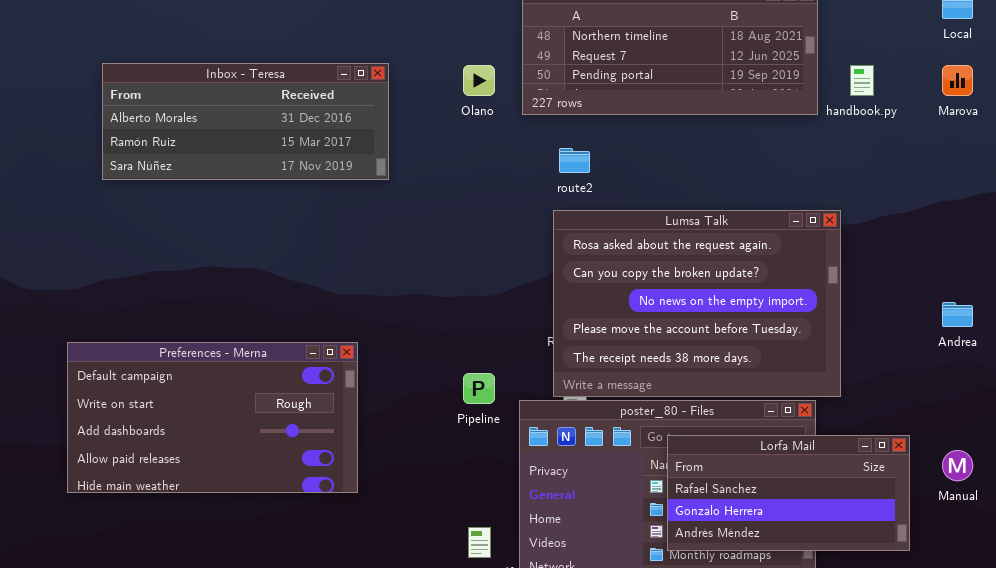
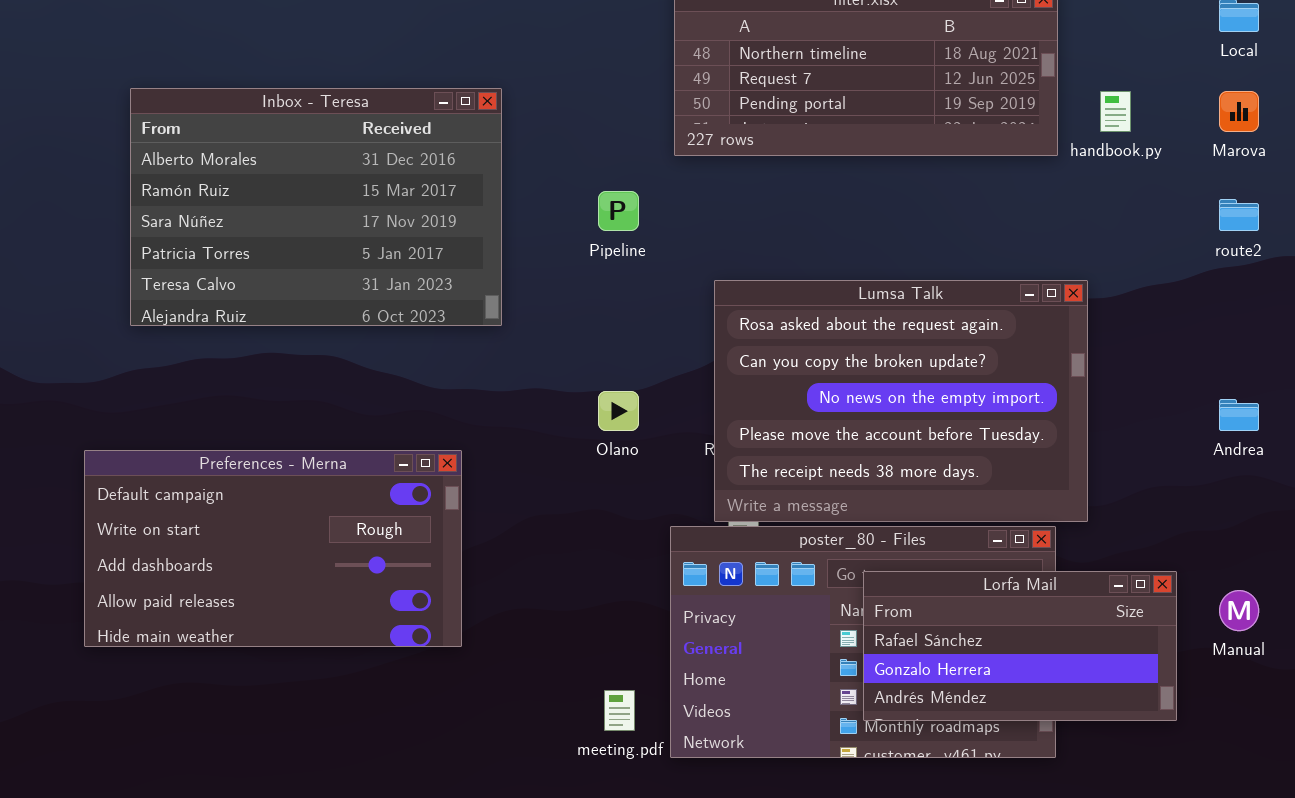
Inbox - Teresa: [102,63,389,180] -> [130,88,502,326], resized
Olano: [463,65,495,96] -> [598,391,639,431], moved
route2: [559,148,590,173] -> [1219,199,1259,231], moved
Pipeline: [463,373,495,404] -> [598,191,639,231], moved

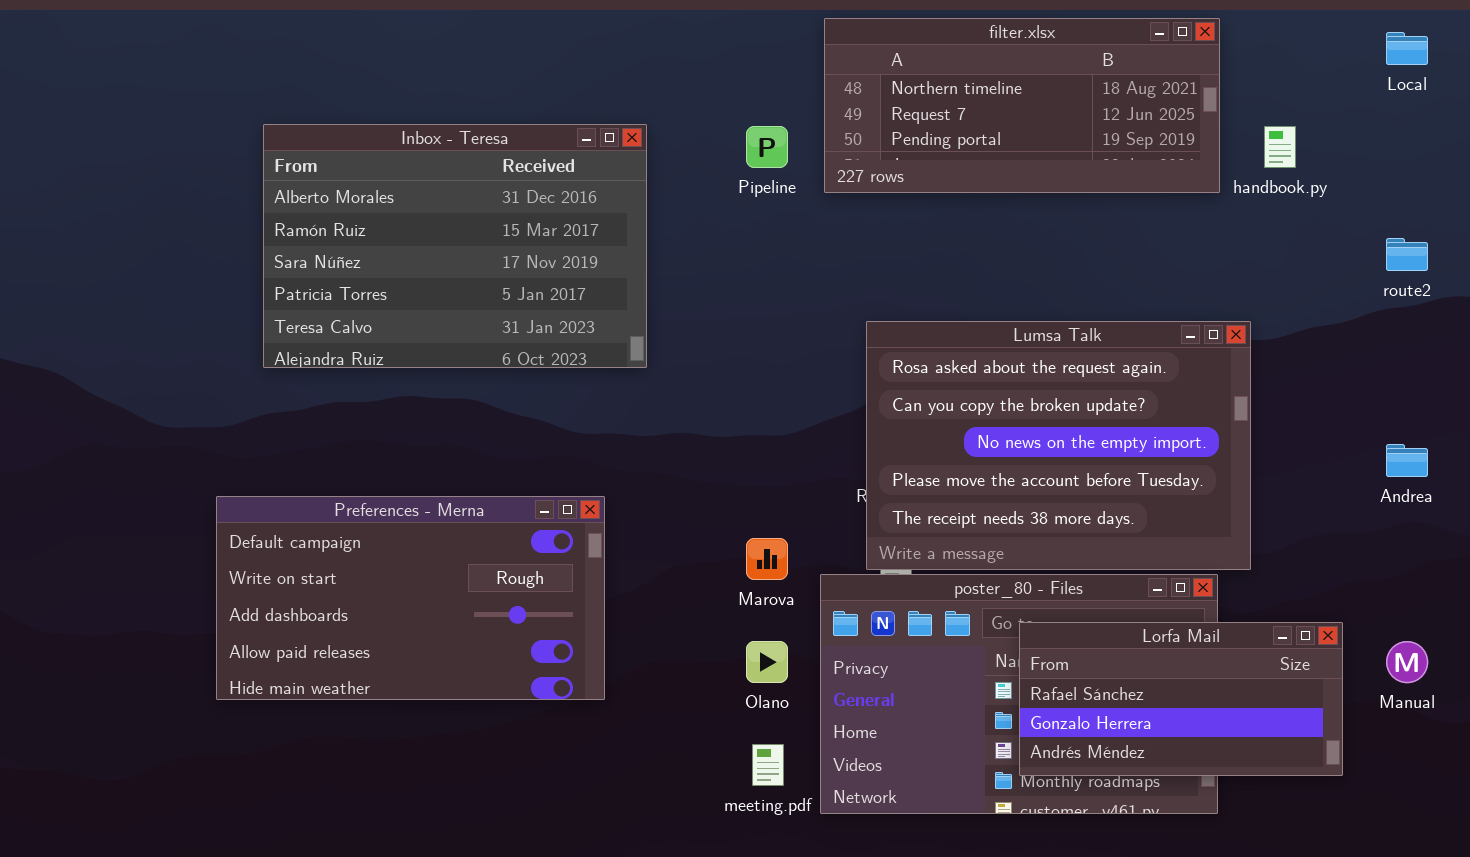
Marova: [1219,91,1259,132] -> [746,538,788,580], moved
Pipeline: [598,191,639,231] -> [746,126,788,168], moved
Olano: [598,391,639,431] -> [746,641,788,683], moved

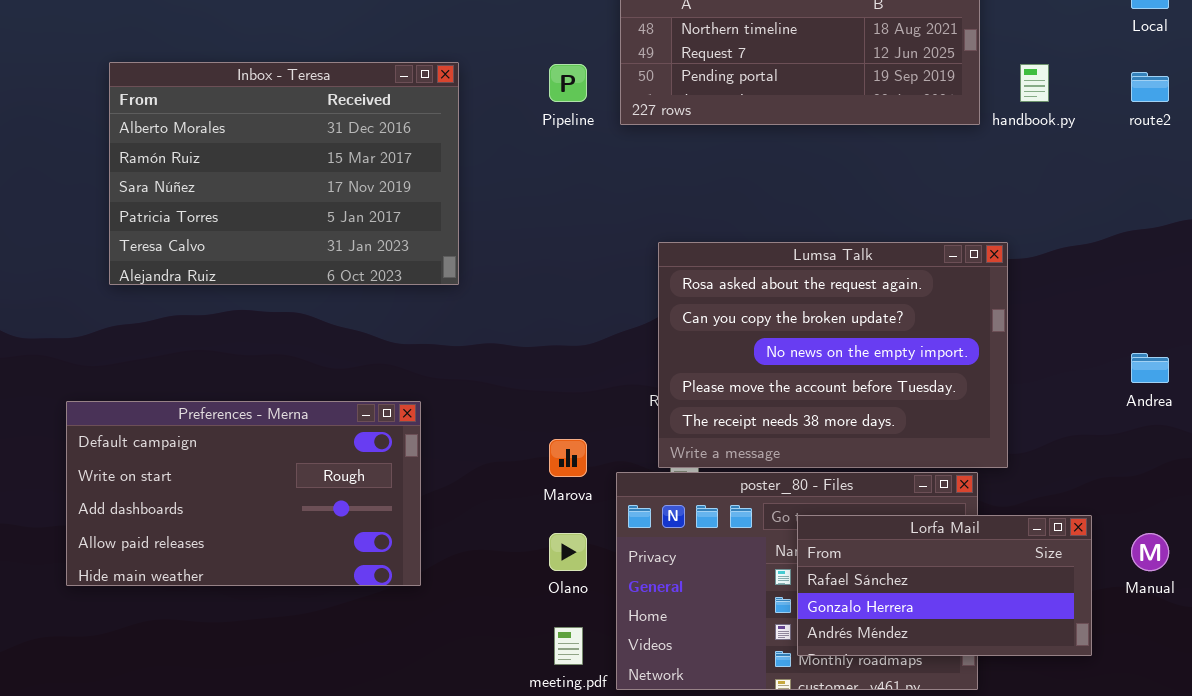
route2: [1386,238,1428,271] -> [1131,72,1169,102], moved

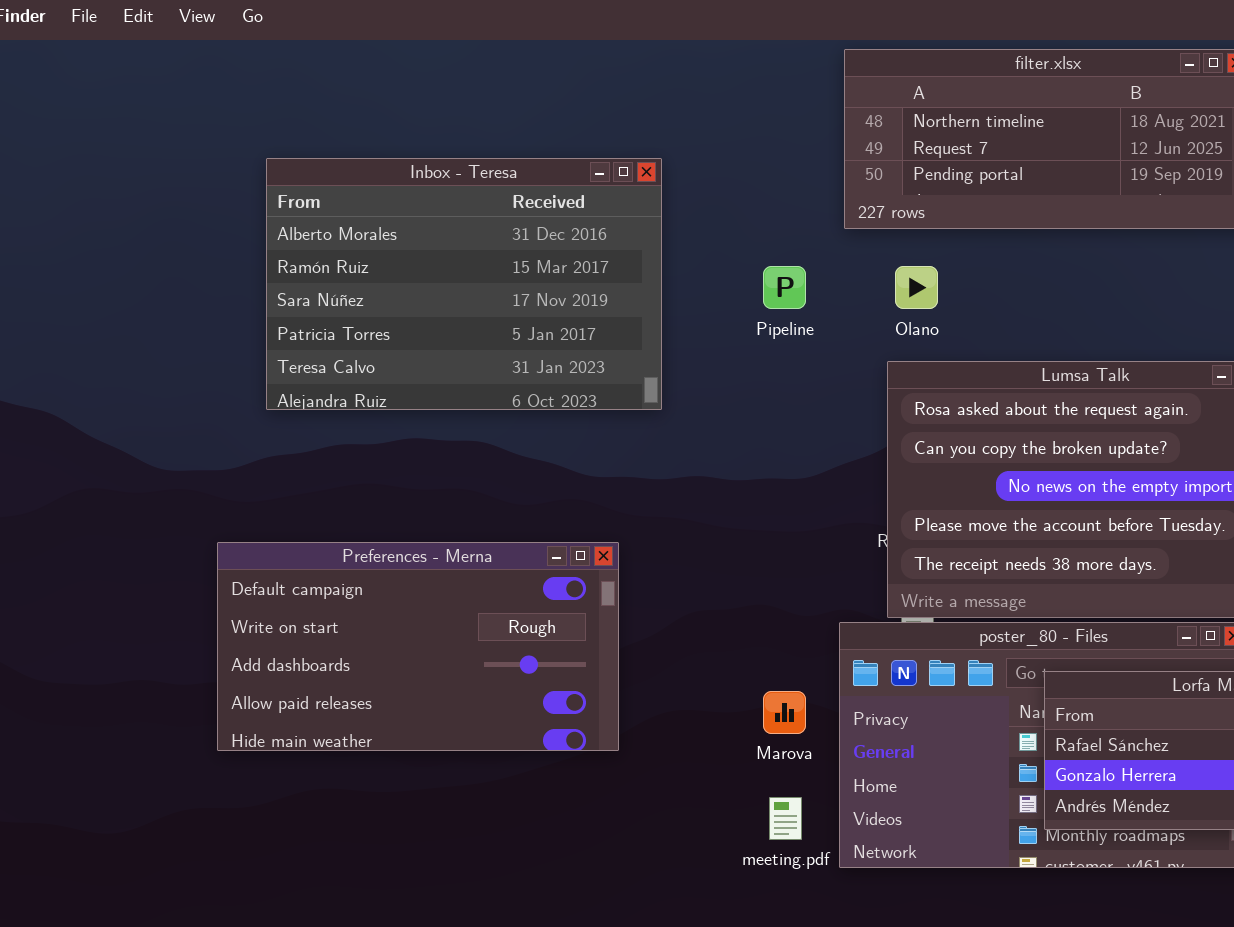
Pipeline: [549,64,587,102] -> [763,266,806,309], moved
Marova: [549,439,587,477] -> [763,691,806,734], moved
Olano: [549,533,587,571] -> [895,266,938,309], moved

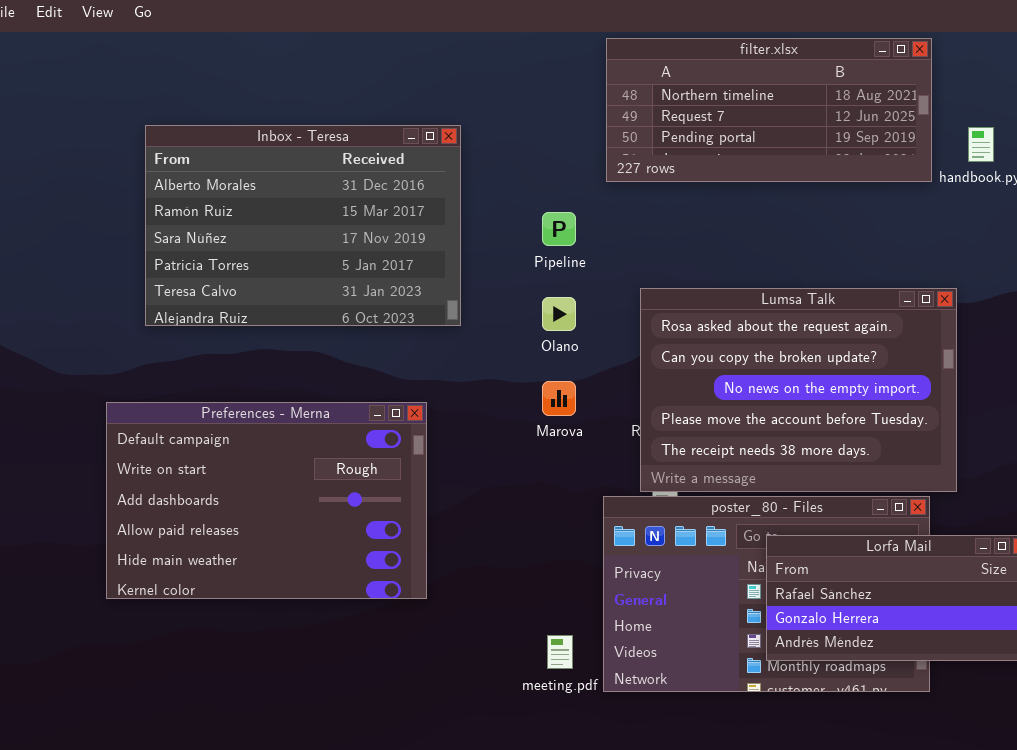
Olano: [895,266,938,309] -> [542,297,576,331], moved
Preferences - Merna: [217,542,619,751] -> [106,402,427,599], resized
Marova: [763,691,806,734] -> [542,381,576,416], moved

